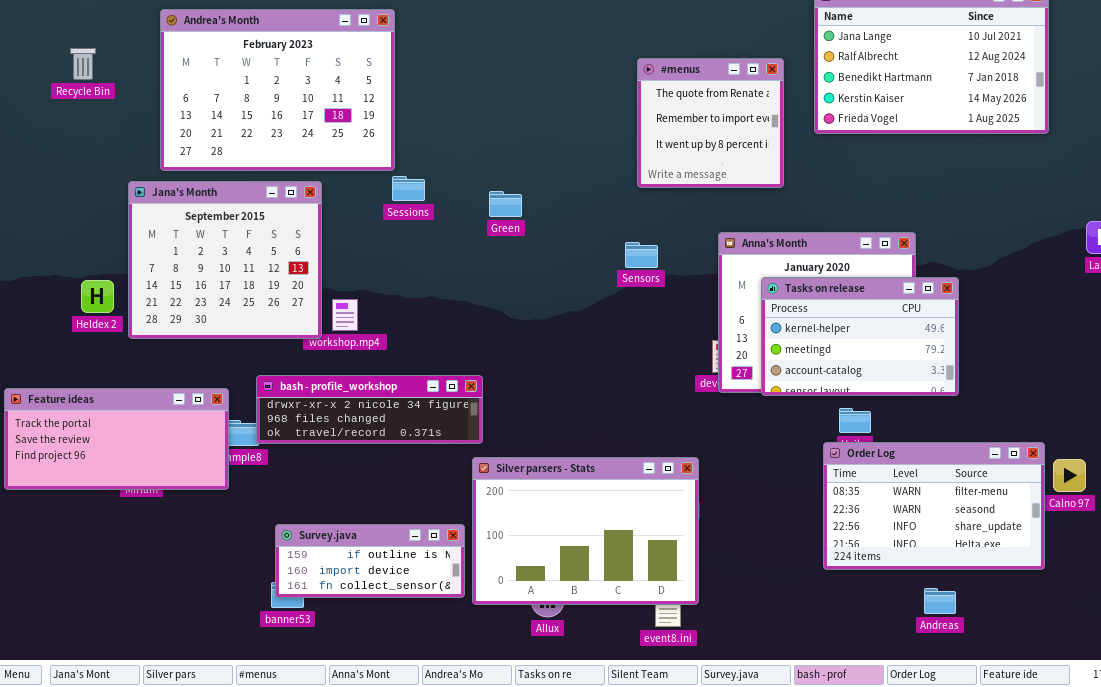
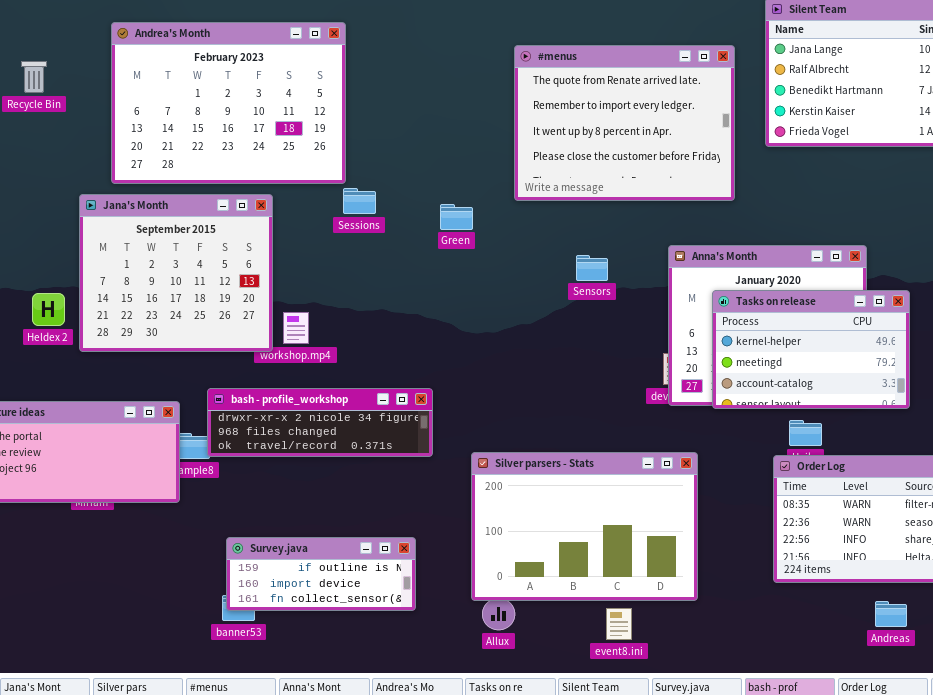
#menus: [637,58,784,188] -> [514,45,735,201], resized
Silver parsers - Stats: [472,457,699,605] -> [471,452,698,601], moved

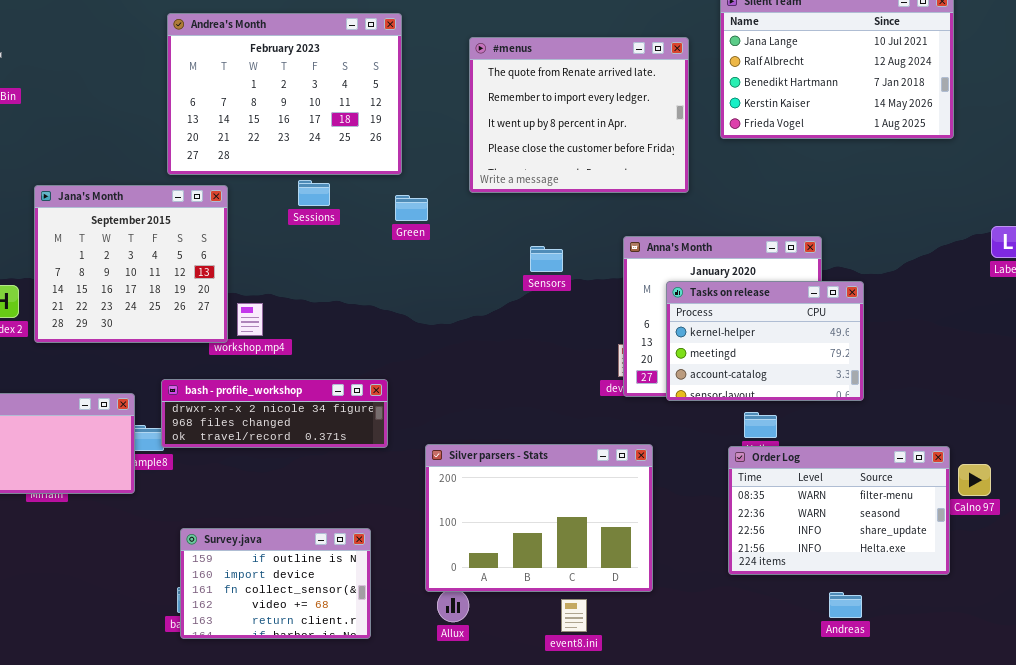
Andrea's Month: [111,22,346,184] -> [167,13,402,175], moved
Survey.java: [226,537,416,611] -> [180,528,371,639], resized

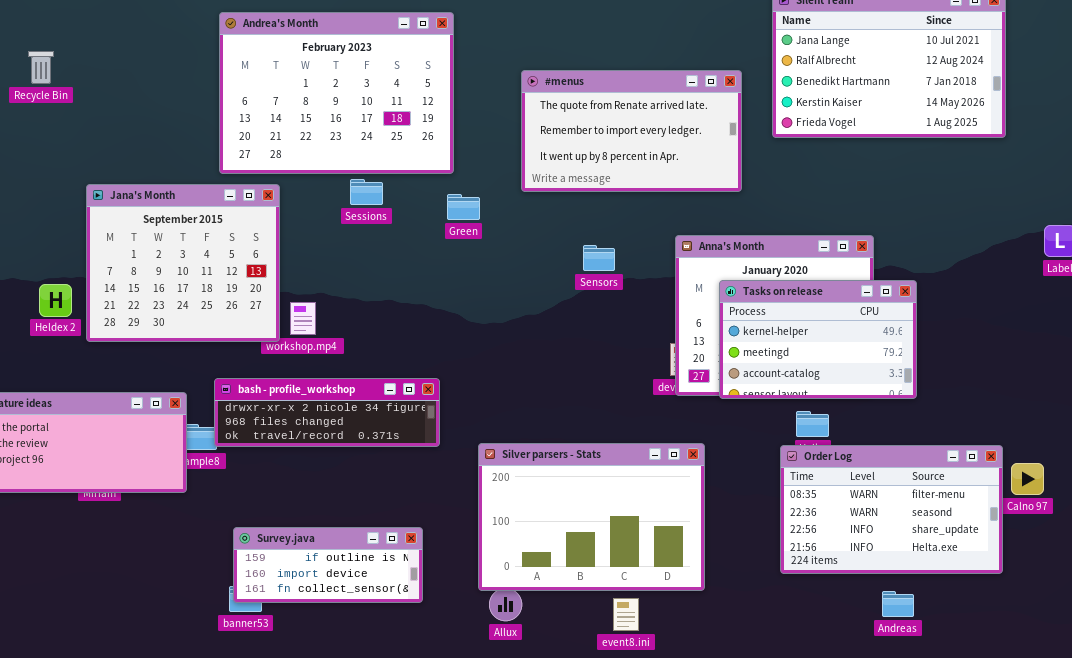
#menus: [469,37,689,193] -> [521,70,742,192], resized
Survey.java: [180,528,371,639] -> [233,527,423,603], resized

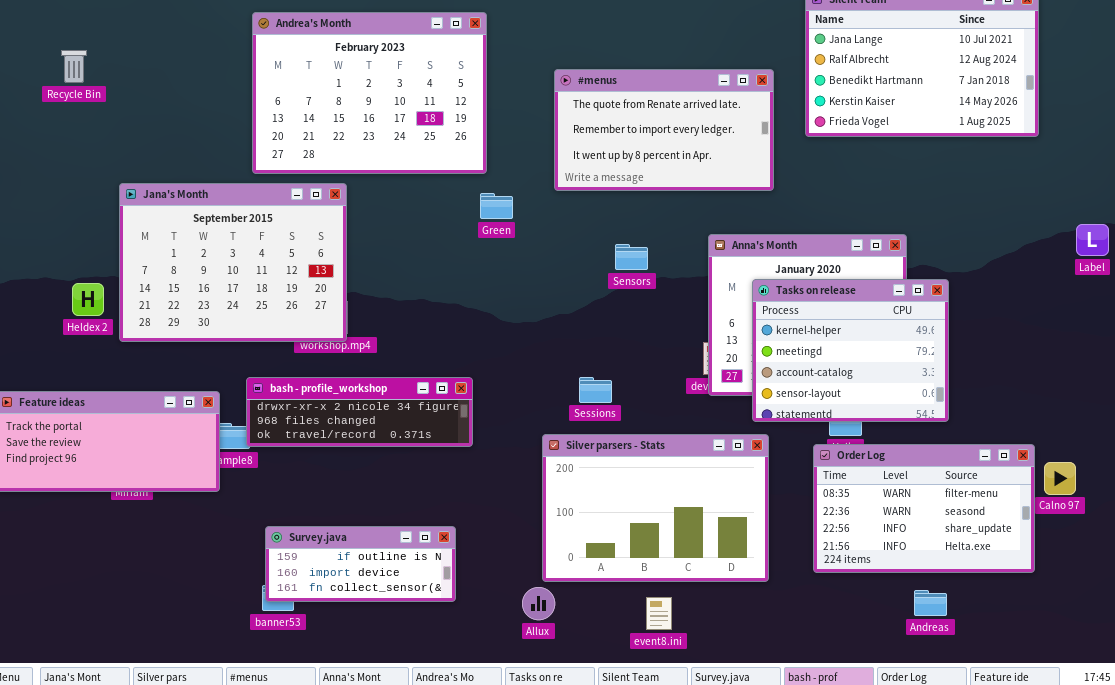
Sessions: [350,179,383,205] -> [579,377,612,403], moved
Jana's Month: [86,184,280,342] -> [119,183,347,342], resized
Tasks on release: [719,280,917,399] -> [752,279,949,422], resized
Silver parsers - Stats: [478,443,705,591] -> [542,434,769,582], moved

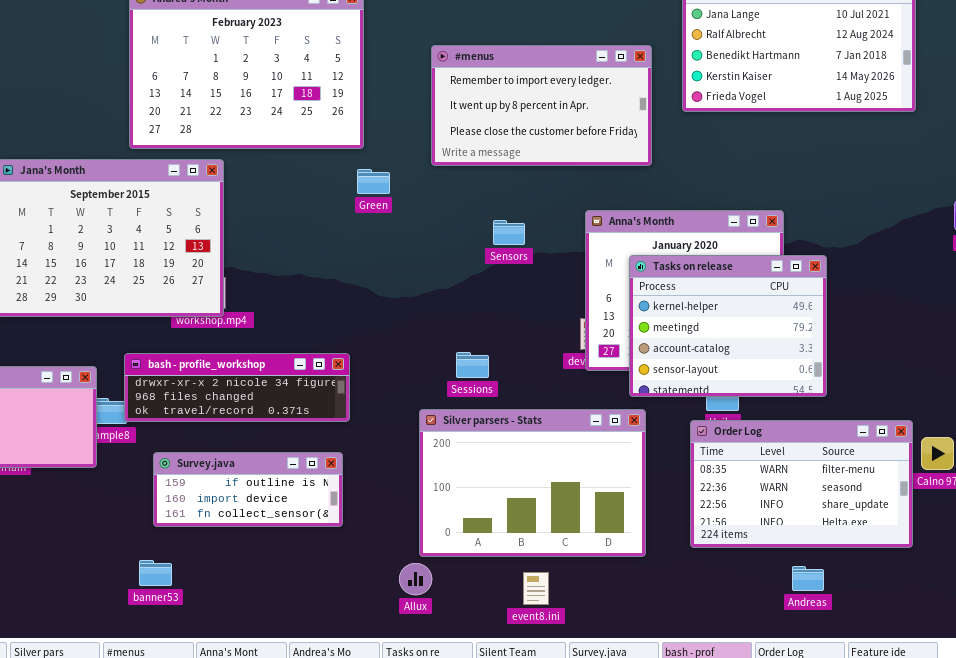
#menus: [554,69,774,191] -> [431,45,652,166], scrolled down 1 row
Survey.java: [265,526,456,602] -> [153,452,343,527], moved

